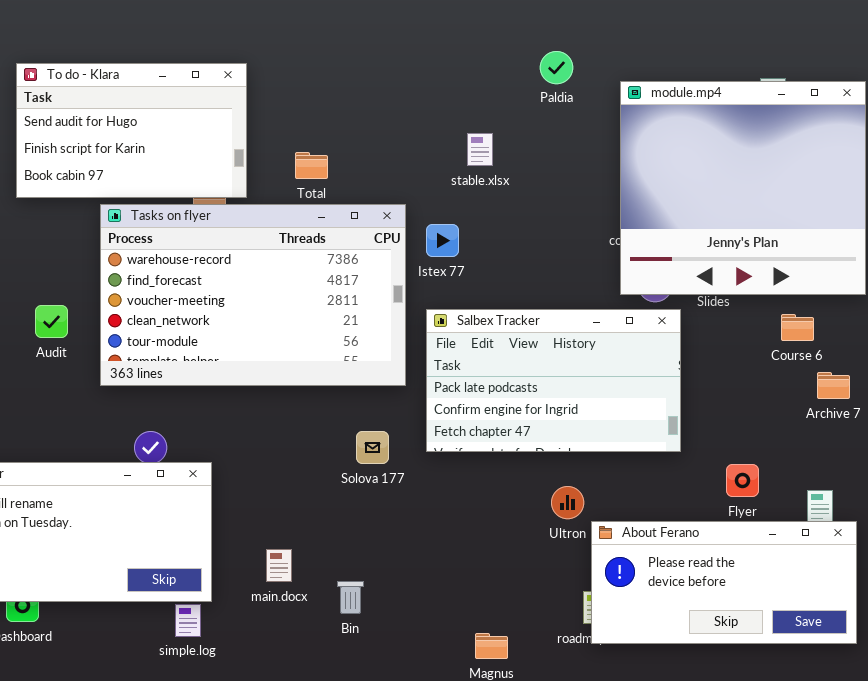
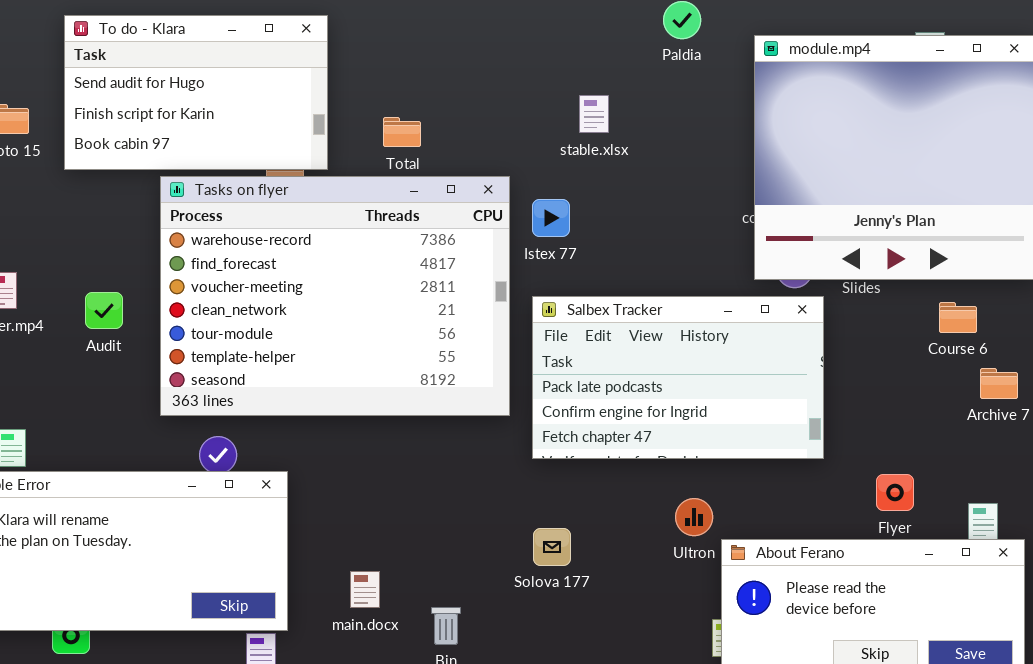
Tasks on flyer: [100,204,406,386] -> [160,176,510,416], resized
Solova 177: [356,431,389,464] -> [533,528,571,566], moved

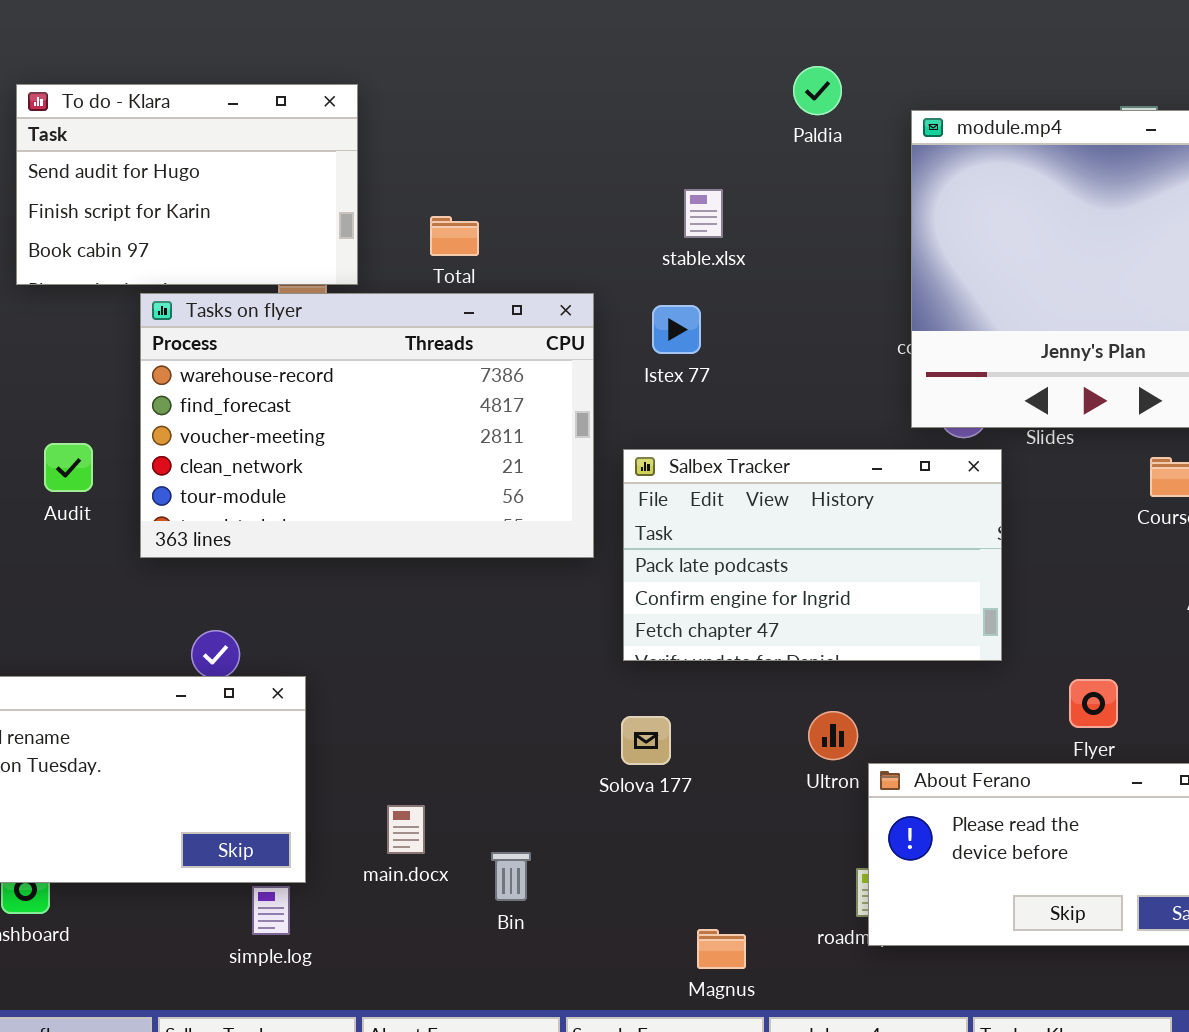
Tasks on flyer: [160,176,510,416] -> [140,293,594,558], resized
Istex 77: [532,199,570,237] -> [652,305,701,354], moved
Solova 177: [533,528,571,566] -> [621,716,671,765], moved

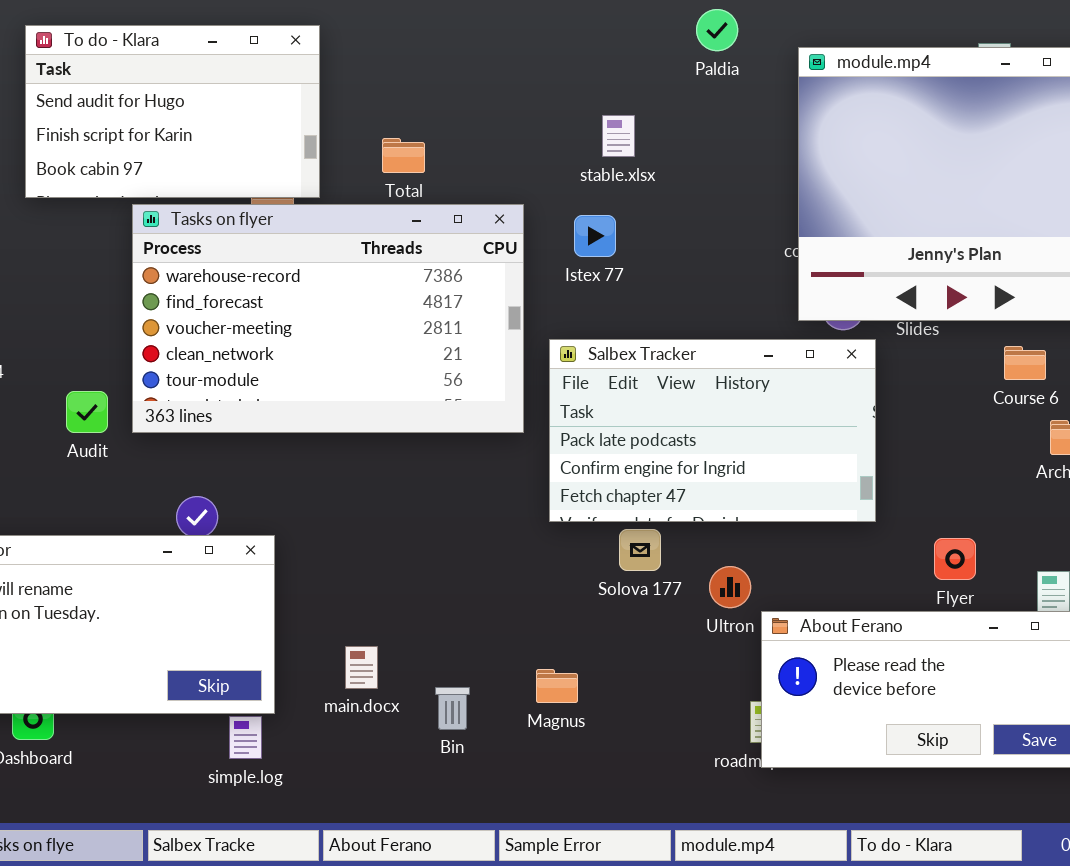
Audit: [44,443,93,492] -> [66,391,108,433], moved
Solova 177: [621,716,671,765] -> [619,529,661,571], moved
Magnus: [697,929,746,969] -> [536,669,578,703], moved

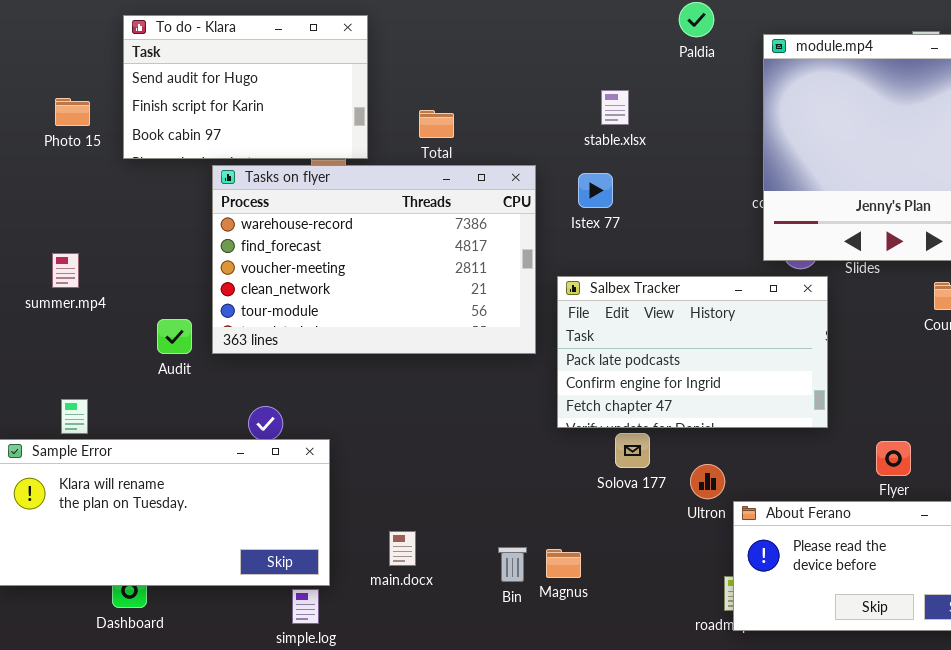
Bin: [435,687,470,730] -> [498,547,527,582], moved

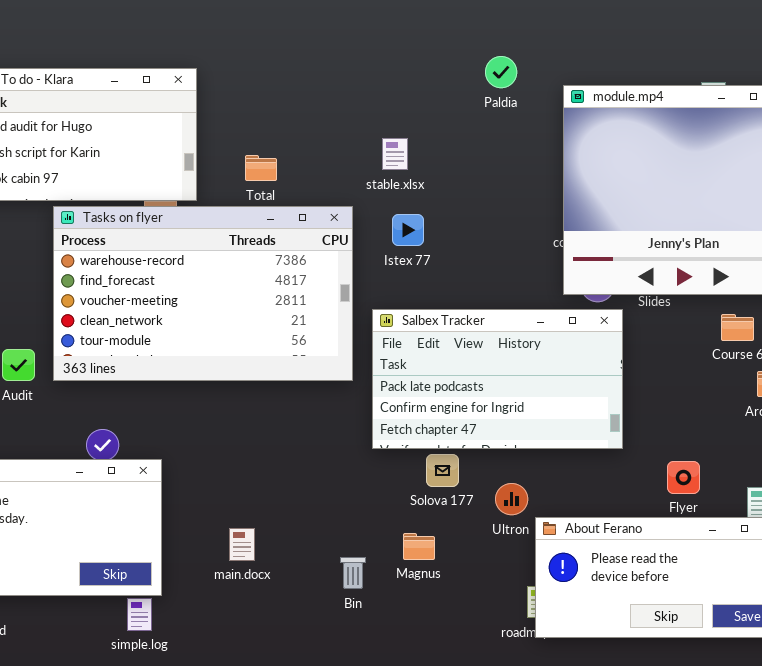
stable.xlsx: [601,90,629,125] -> [382,138,408,170], moved
main.docx: [389,531,416,566] -> [229,528,255,561], moved
Bin: [498,547,527,582] -> [340,557,366,589], moved
Magnus: [546,549,581,578] -> [403,533,435,560], moved

